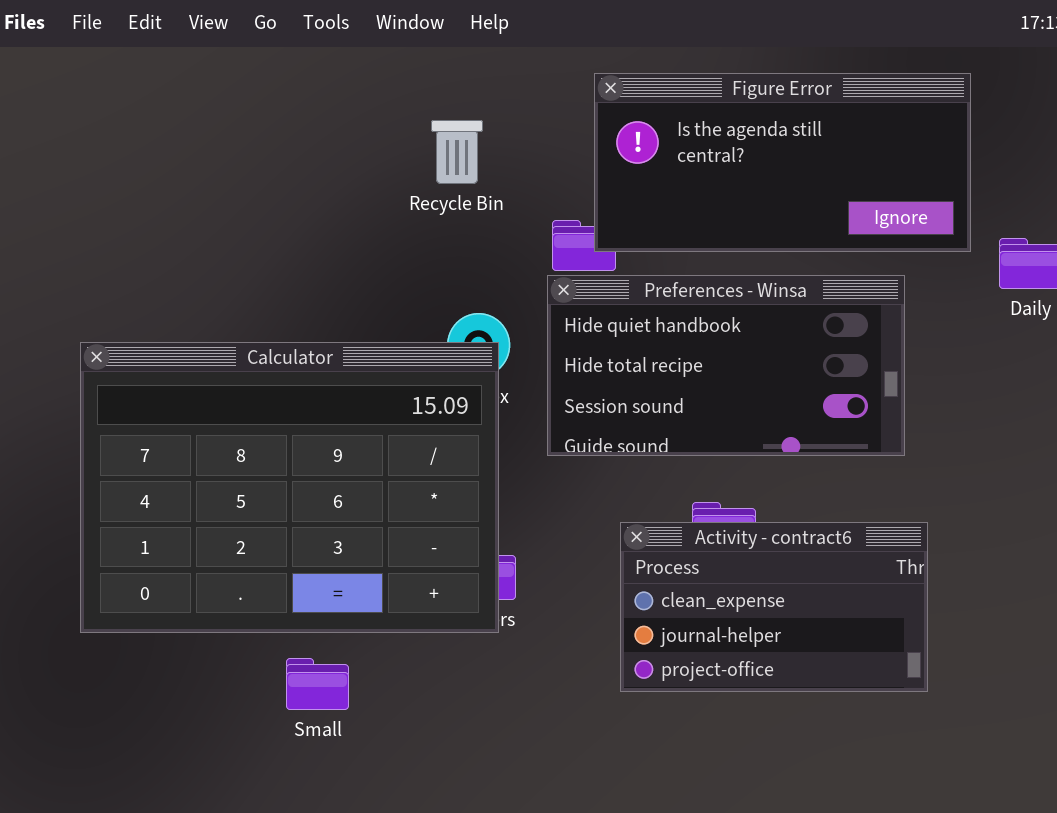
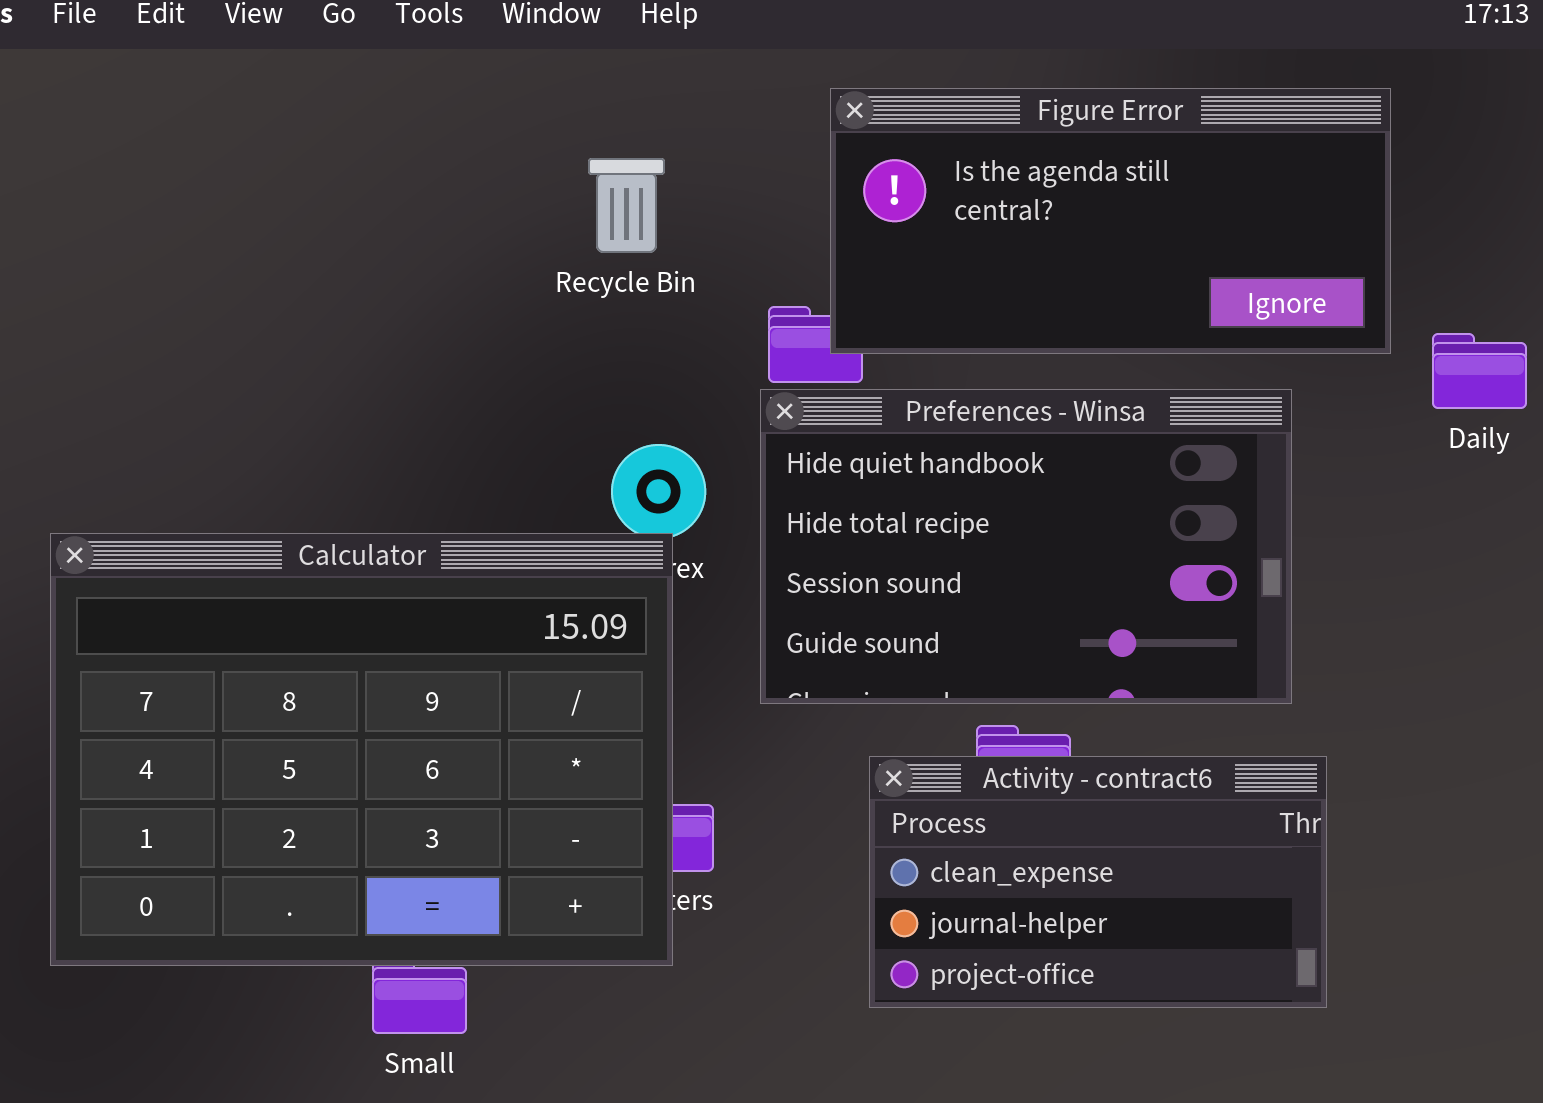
Preferences - Winsa: [547,275,905,456] -> [760,389,1292,704], resized
Calculator: [80,342,499,633] -> [50,533,673,966], moved

